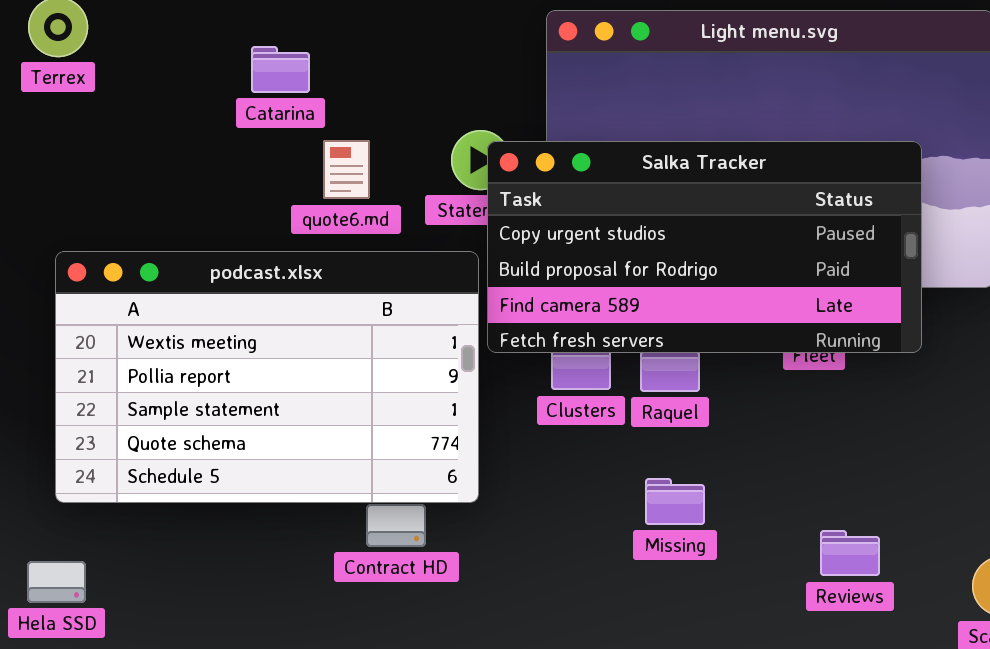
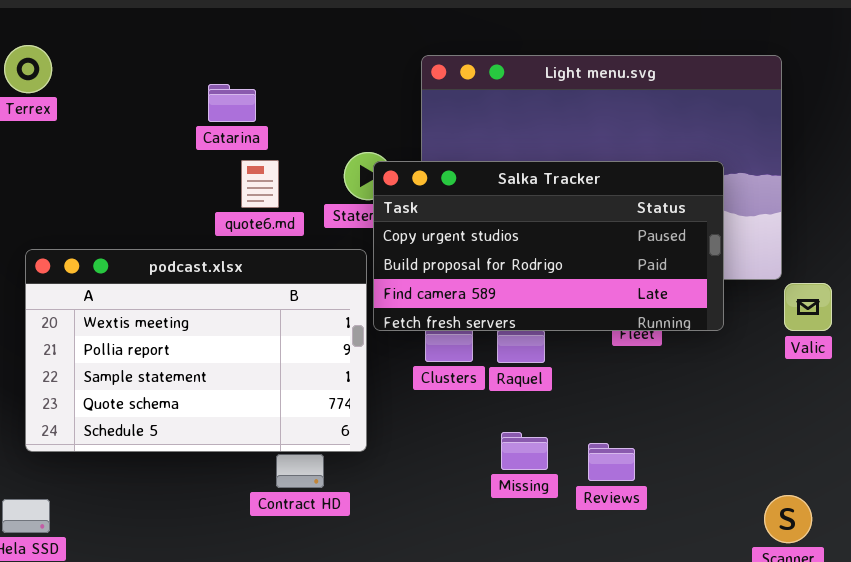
Catarina: [251,46,310,93] -> [208,84,256,122], moved
Reviews: [820,530,880,576] -> [588,443,635,481], moved

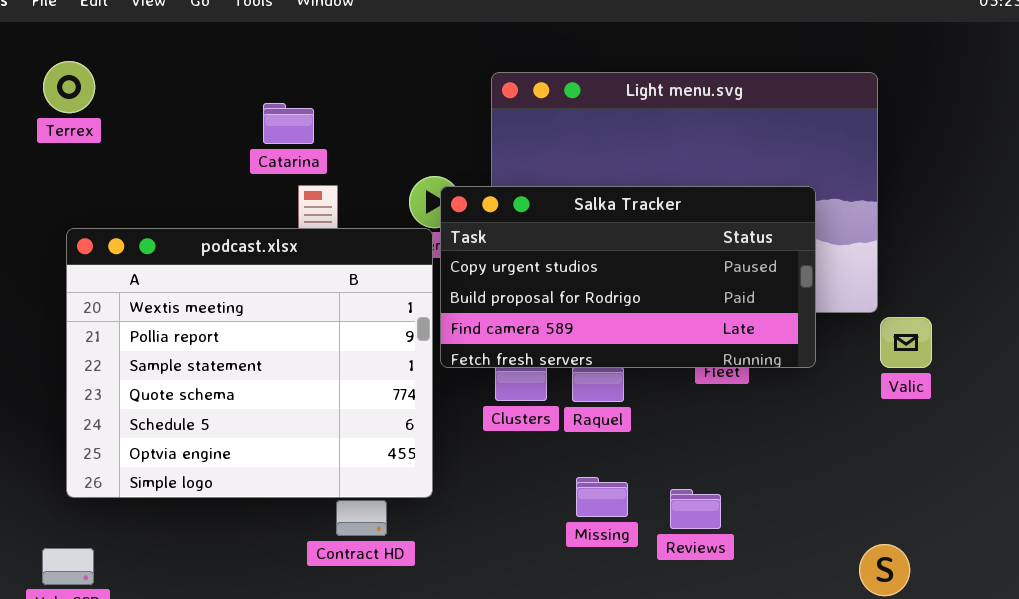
podcast.xlsx: [25,249,367,452] -> [66,228,433,498], resized

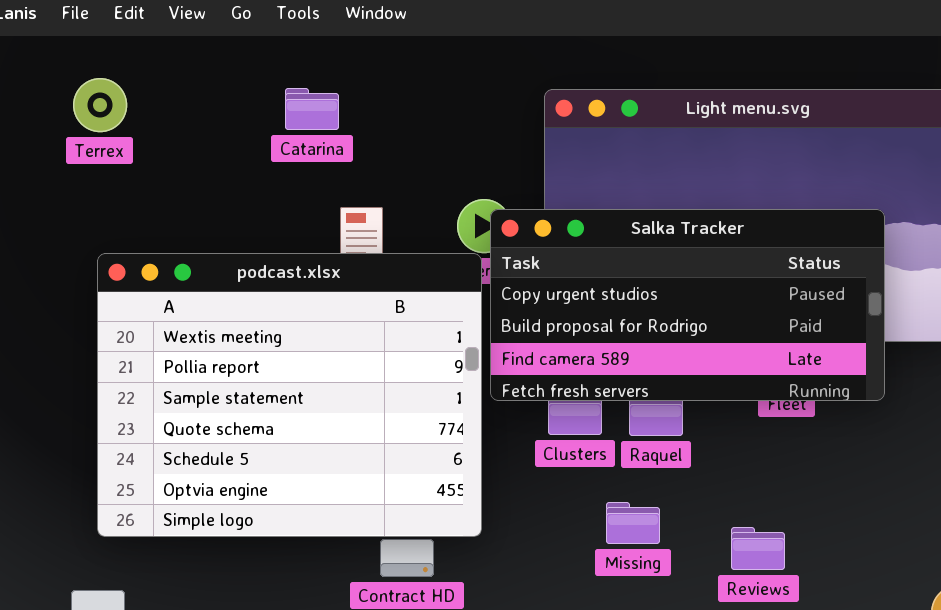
Catarina: [263,103,314,144] -> [285,88,339,130], moved
Missing: [576,477,628,517] -> [606,502,660,544], moved

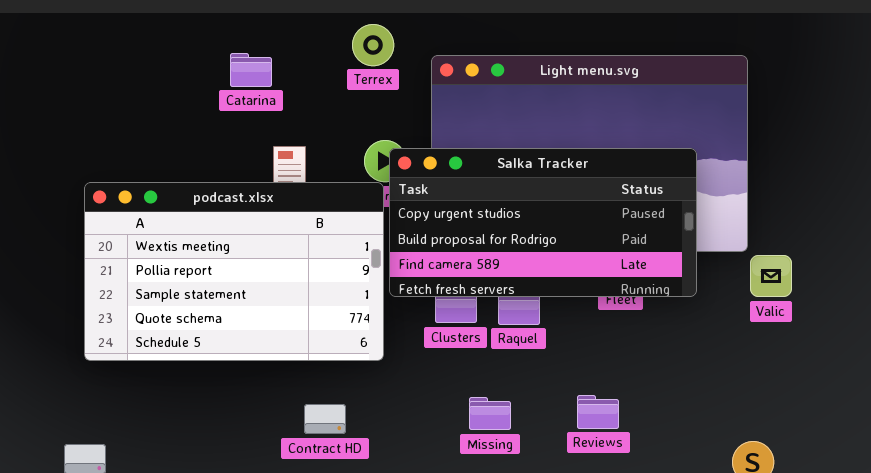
Terrex: [73,78,127,132] -> [352,24,394,66], moved
podcast.xlsx: [97,253,482,537] -> [84,182,384,361], resized
Missing: [606,502,660,544] -> [469,397,511,430], moved

